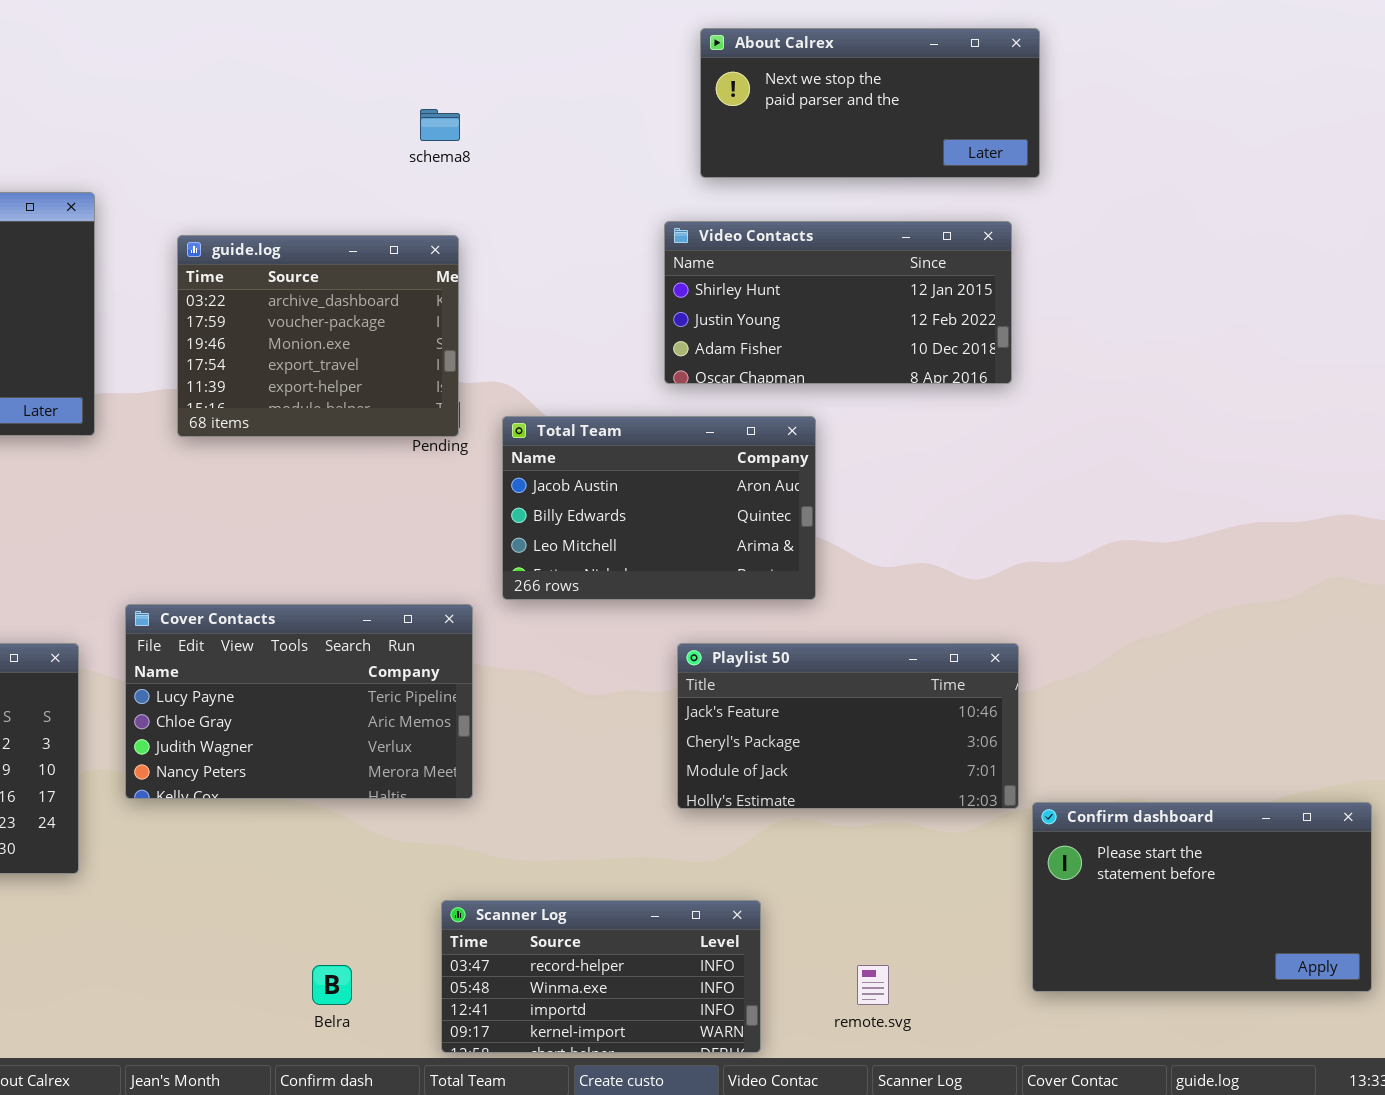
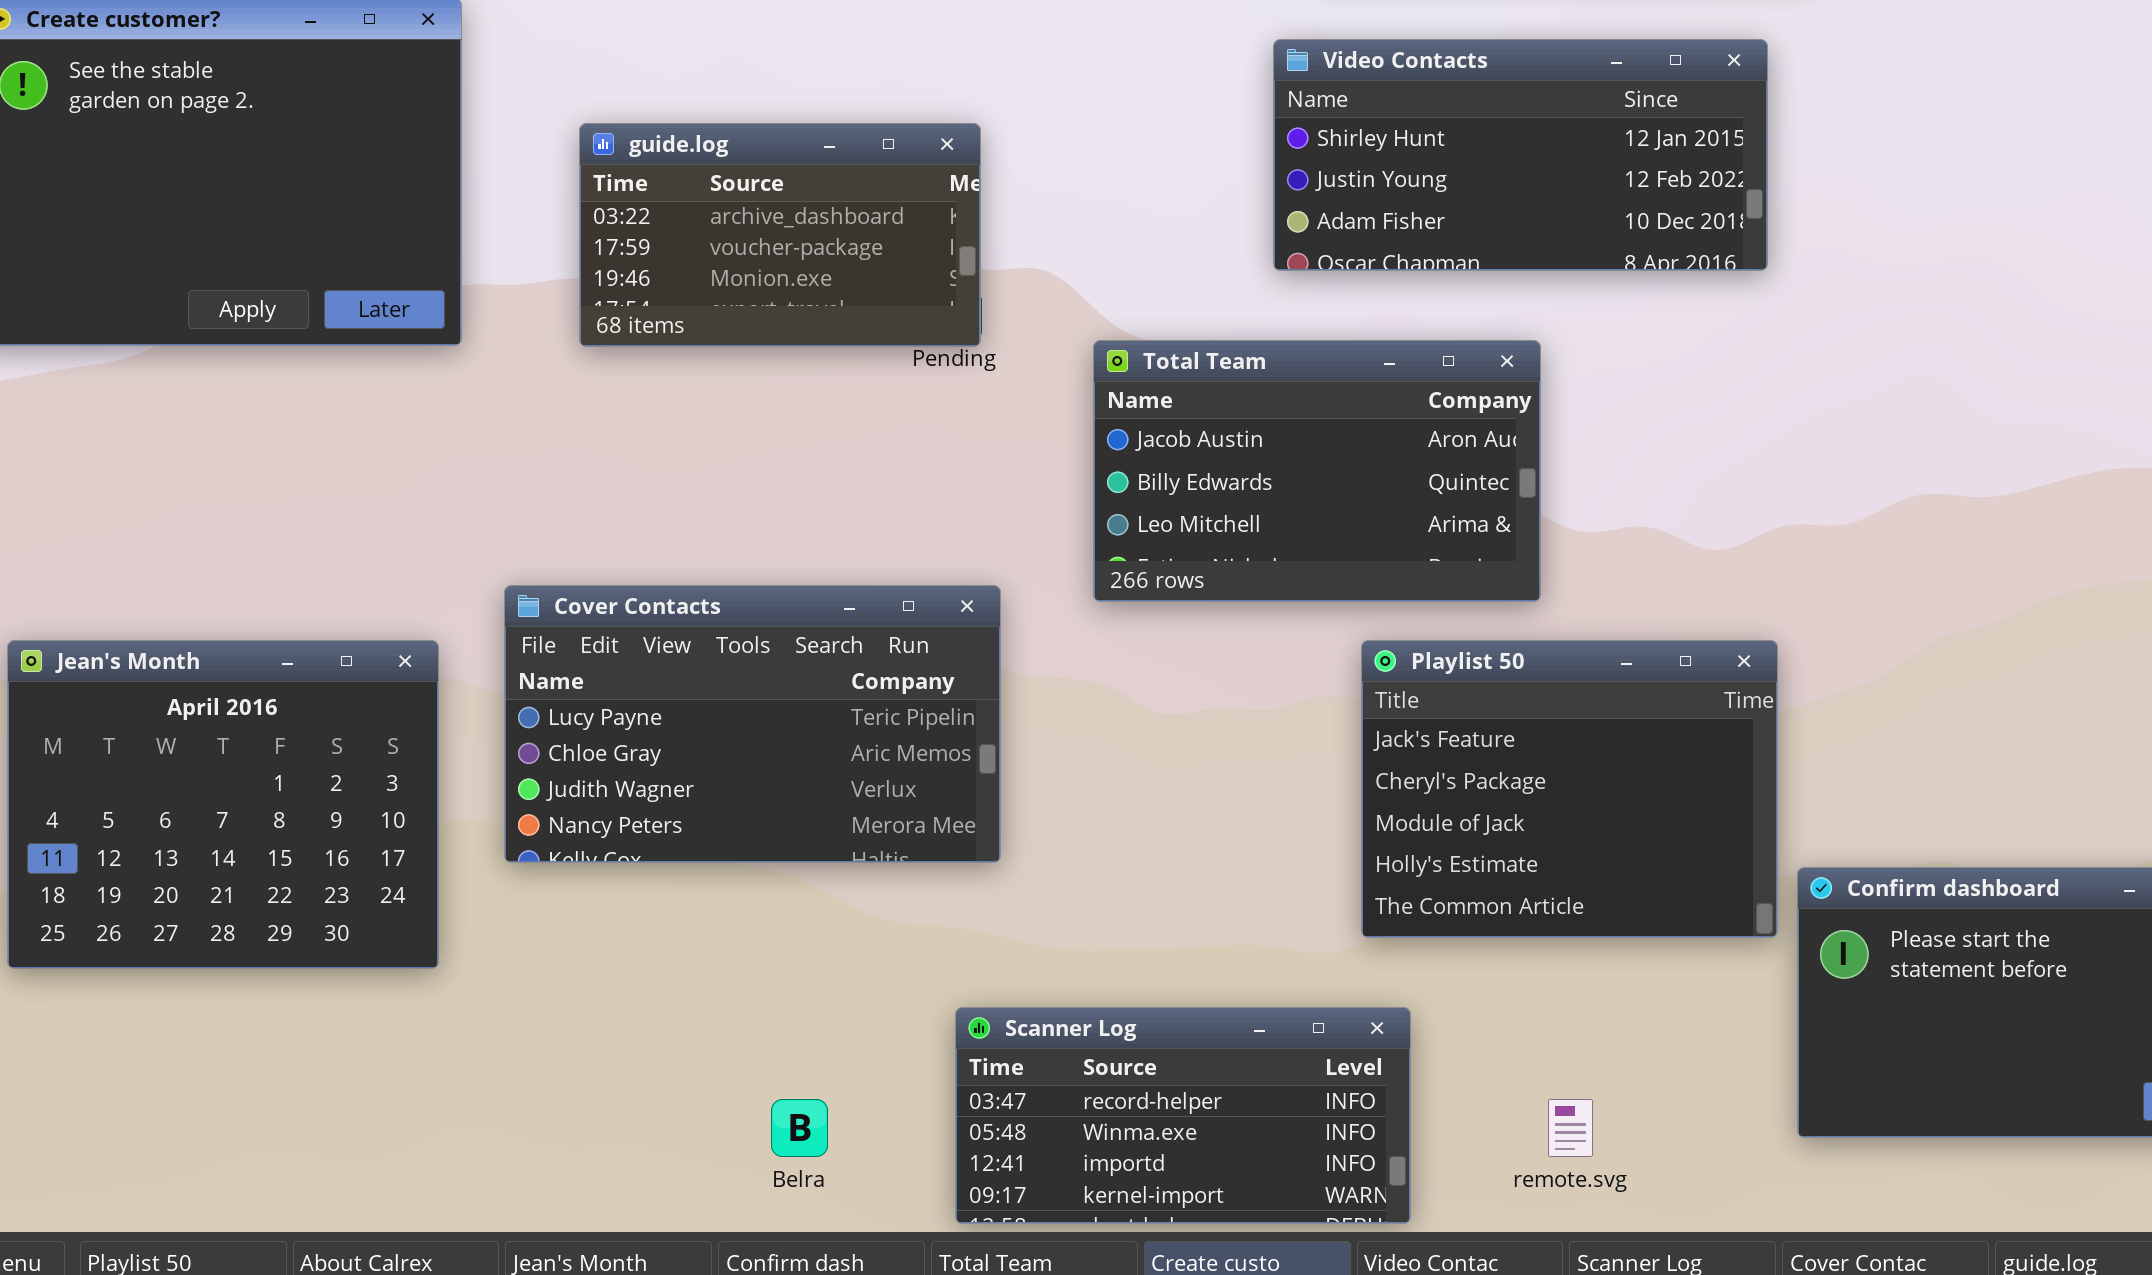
guide.log: [177,235,459,437] -> [579,123,981,347], resized
Total Team: [502,416,816,600] -> [1093,340,1541,602], moved
Playlist 50: [677,643,1019,809] -> [1361,640,1778,938], resized

